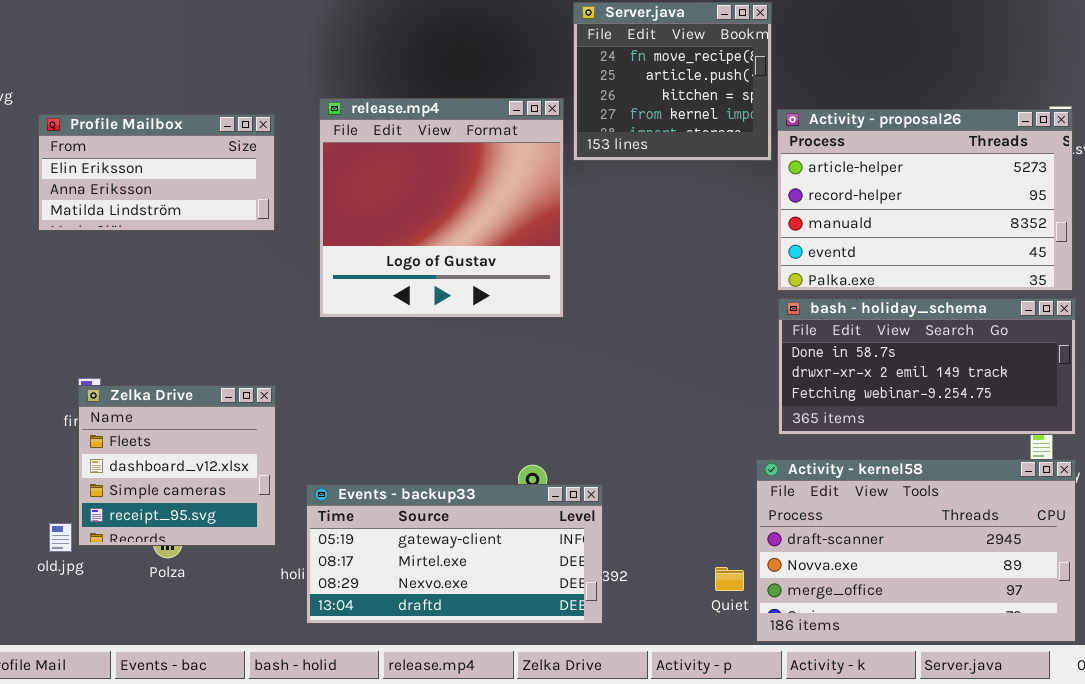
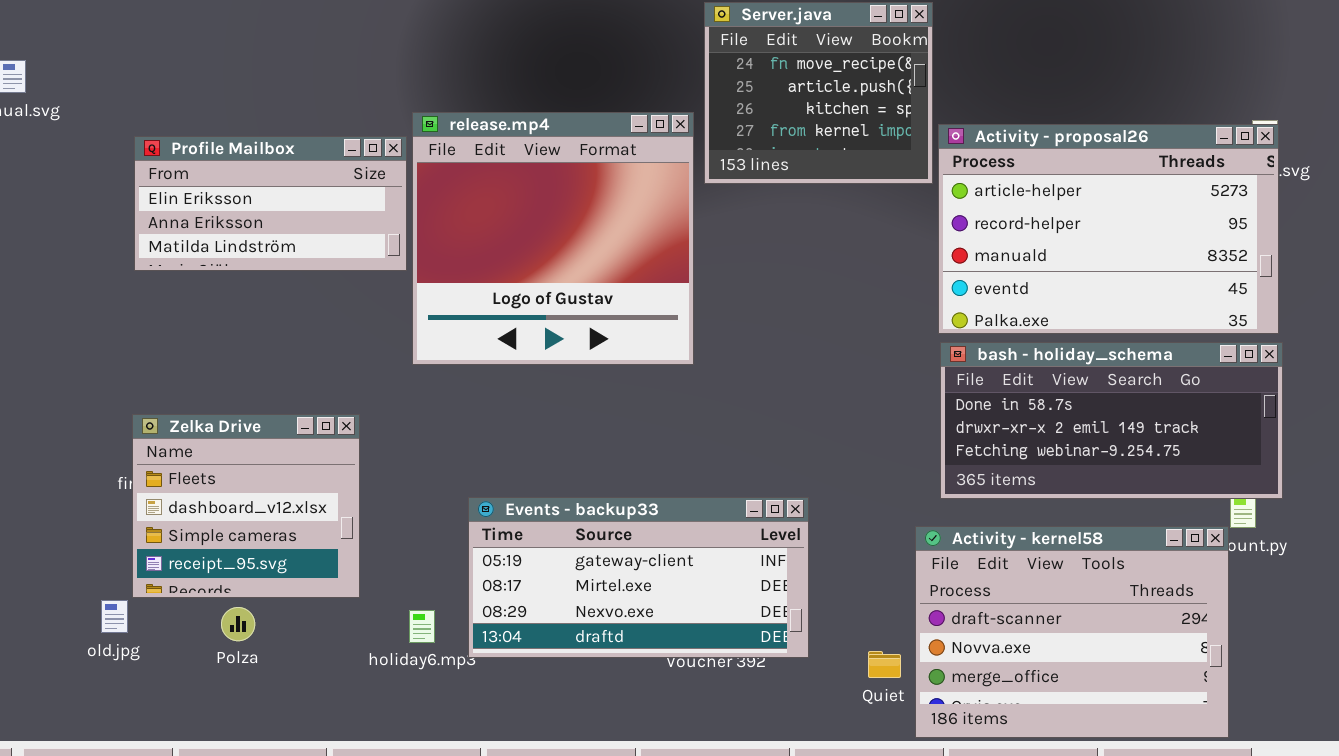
Profile Mailbox: [38,114,275,231] -> [134,136,407,271], moved
Zelka Drive: [78,385,276,546] -> [132,414,360,598], moved
Activity - kernel58: [756,459,1076,642] -> [915,526,1229,738], resized
Events - backup33: [306,484,603,624] -> [468,497,809,658], moved

